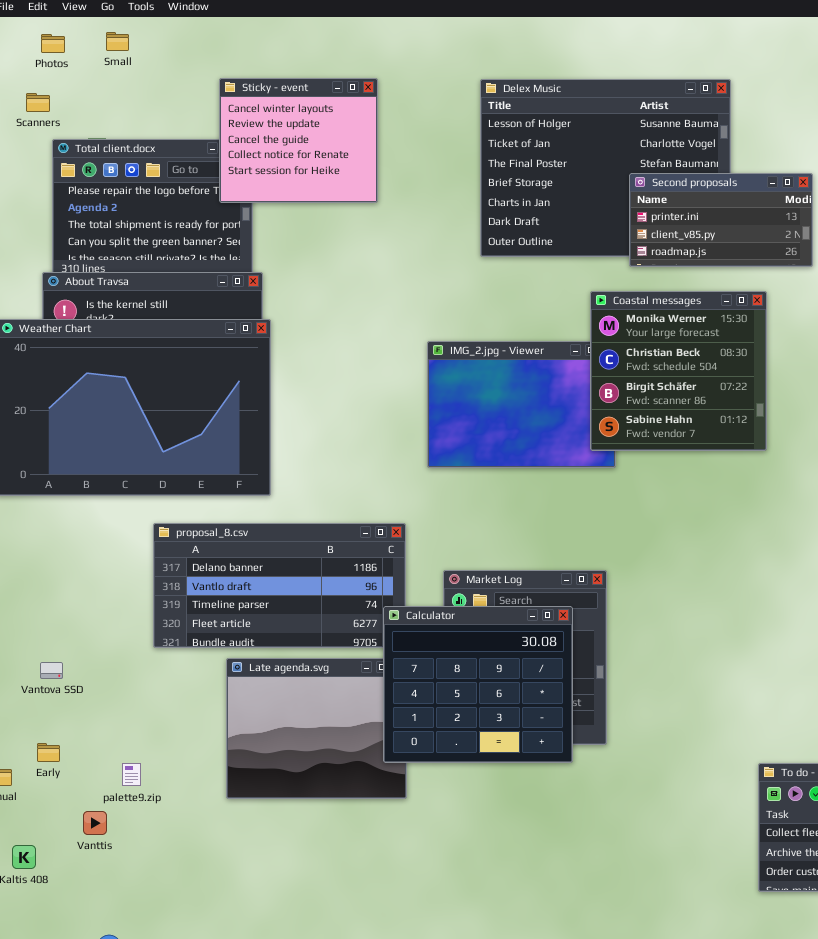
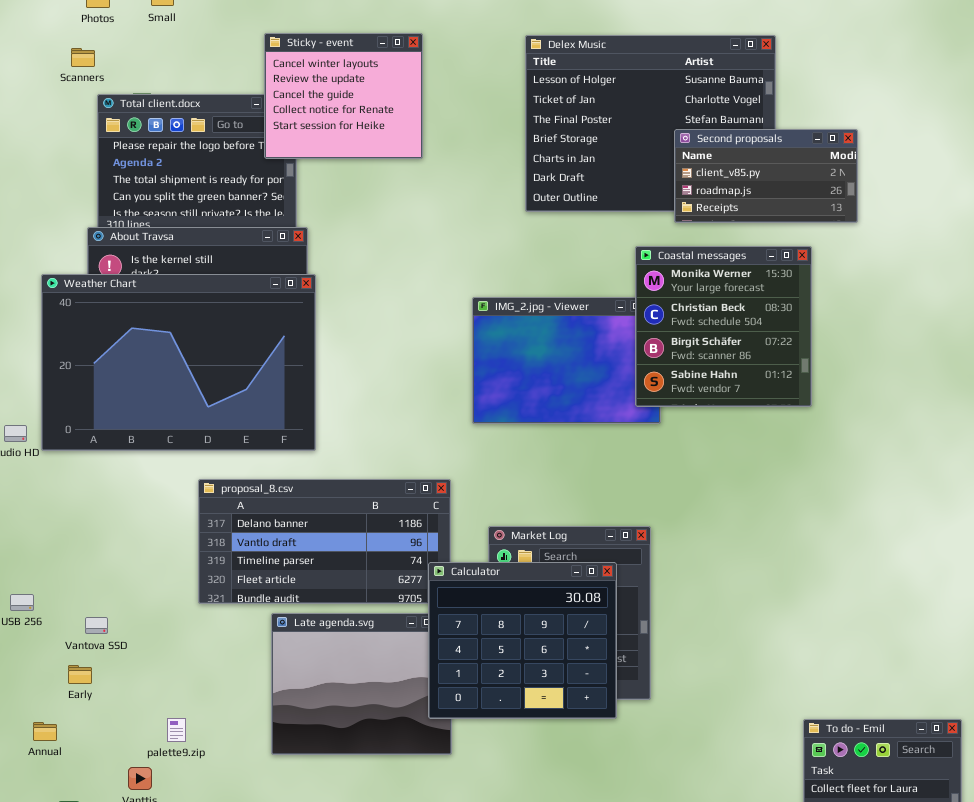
Second proposals: [629,173,813,267] -> [674,129,858,223], scrolled down 1 row
Early: [37,743,60,762] -> [68,665,92,684], moved

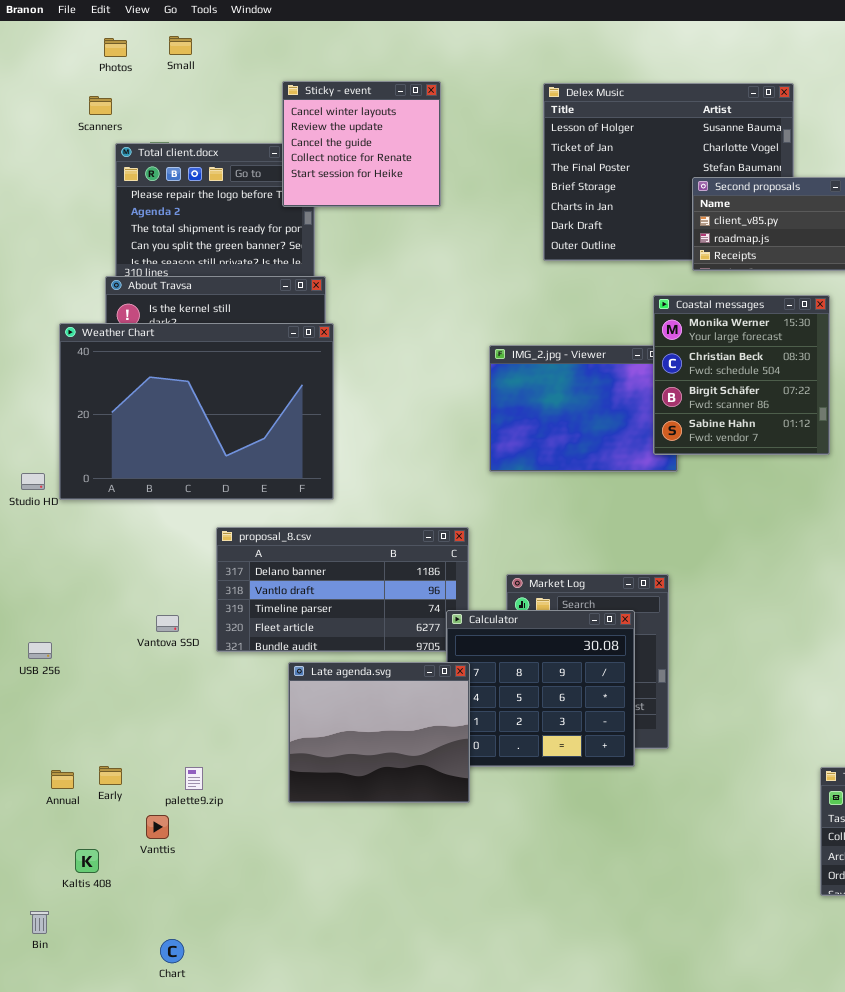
Late agenda.svg: [271,613,452,755] -> [288,662,470,803], raised
Vantova SSD: [85,617,108,634] -> [156,615,179,632], moved
Early: [68,665,92,684] -> [99,766,122,785], moved

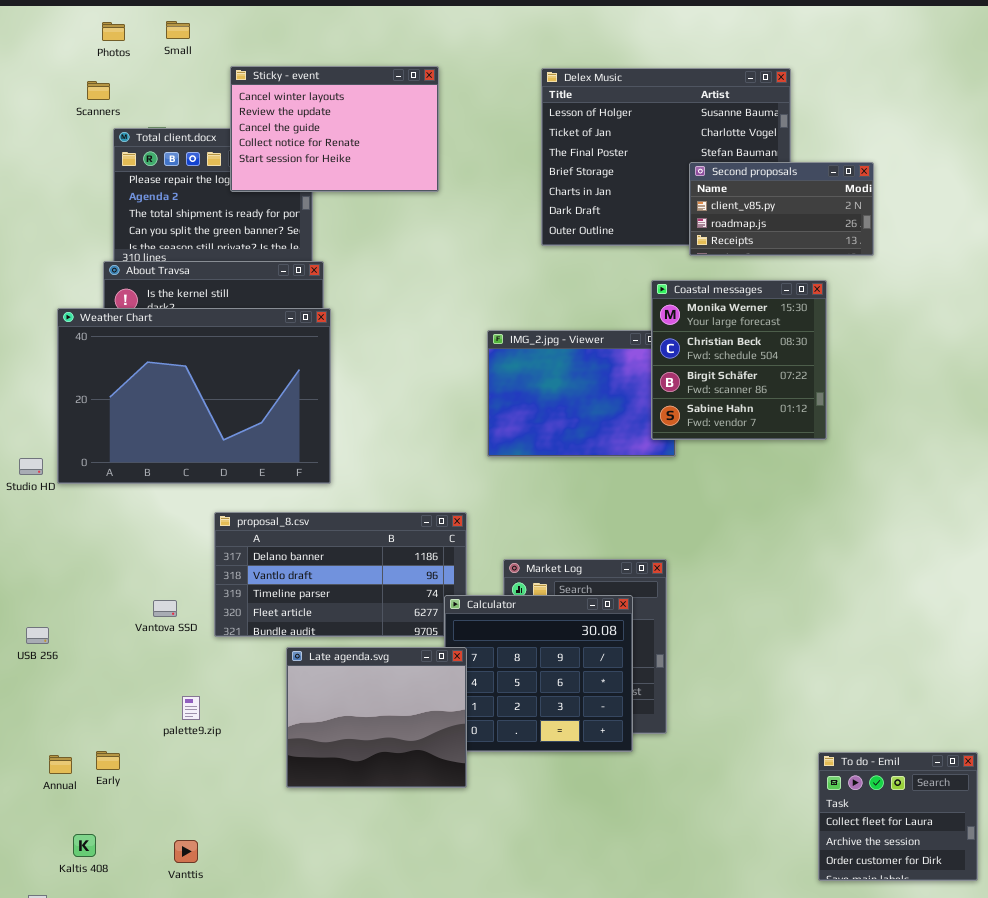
Sticky - event: [282,81,441,207] -> [230,66,439,192], resized
palette9.zip: [185,767,203,790] -> [182,696,200,720], moved
Vanttis: [146,815,169,839] -> [174,840,198,863], moved

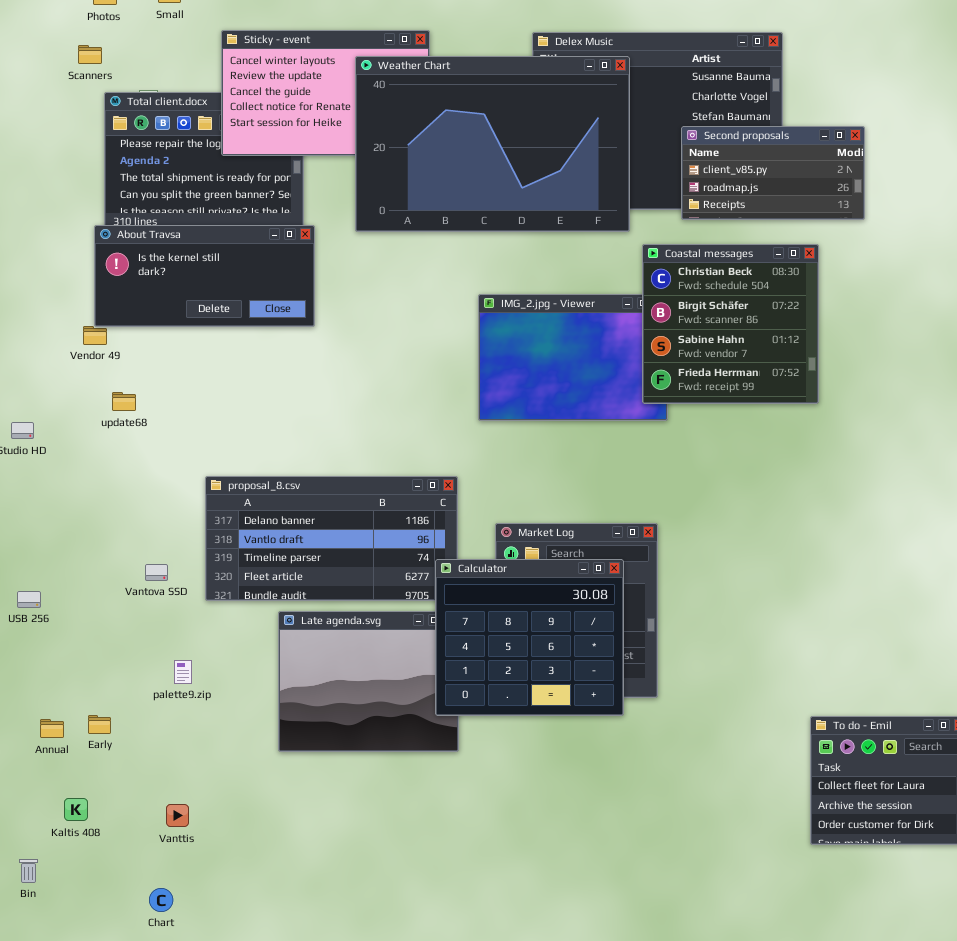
Coastal messages: [651,280,827,440] -> [642,244,819,404], scrolled down 1 row
Weather Chart: [57,308,331,484] -> [355,56,630,232], moved
Calculator: [444,595,633,752] -> [435,559,624,716], raised

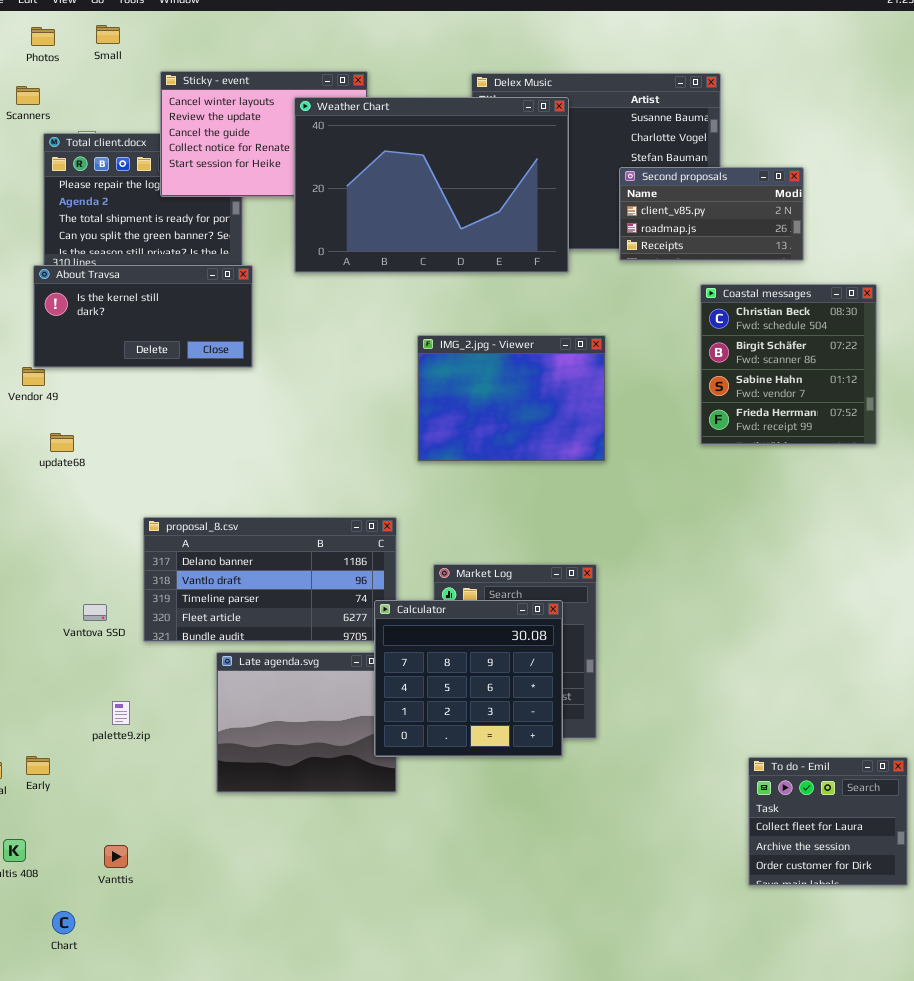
Coastal messages: [642,244,819,404] -> [700,284,877,445], moved
Chart: [149,888,173,912] -> [52,911,75,934], moved

